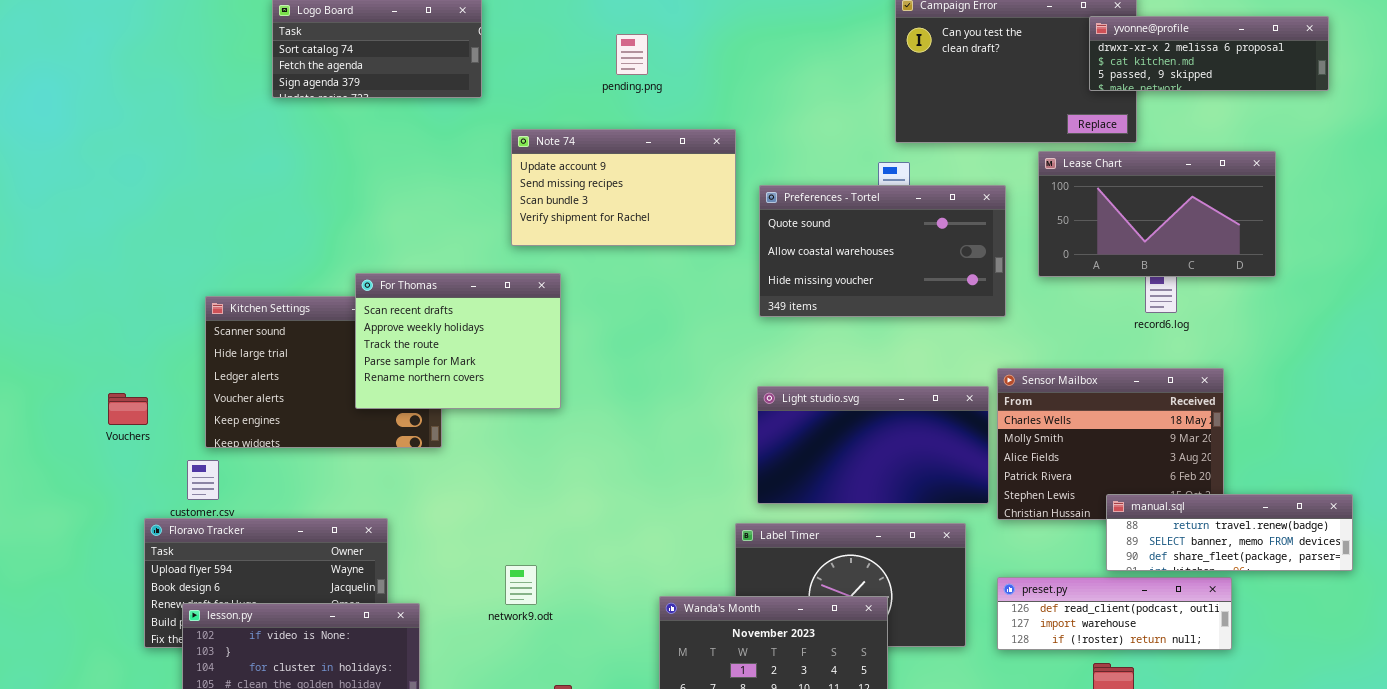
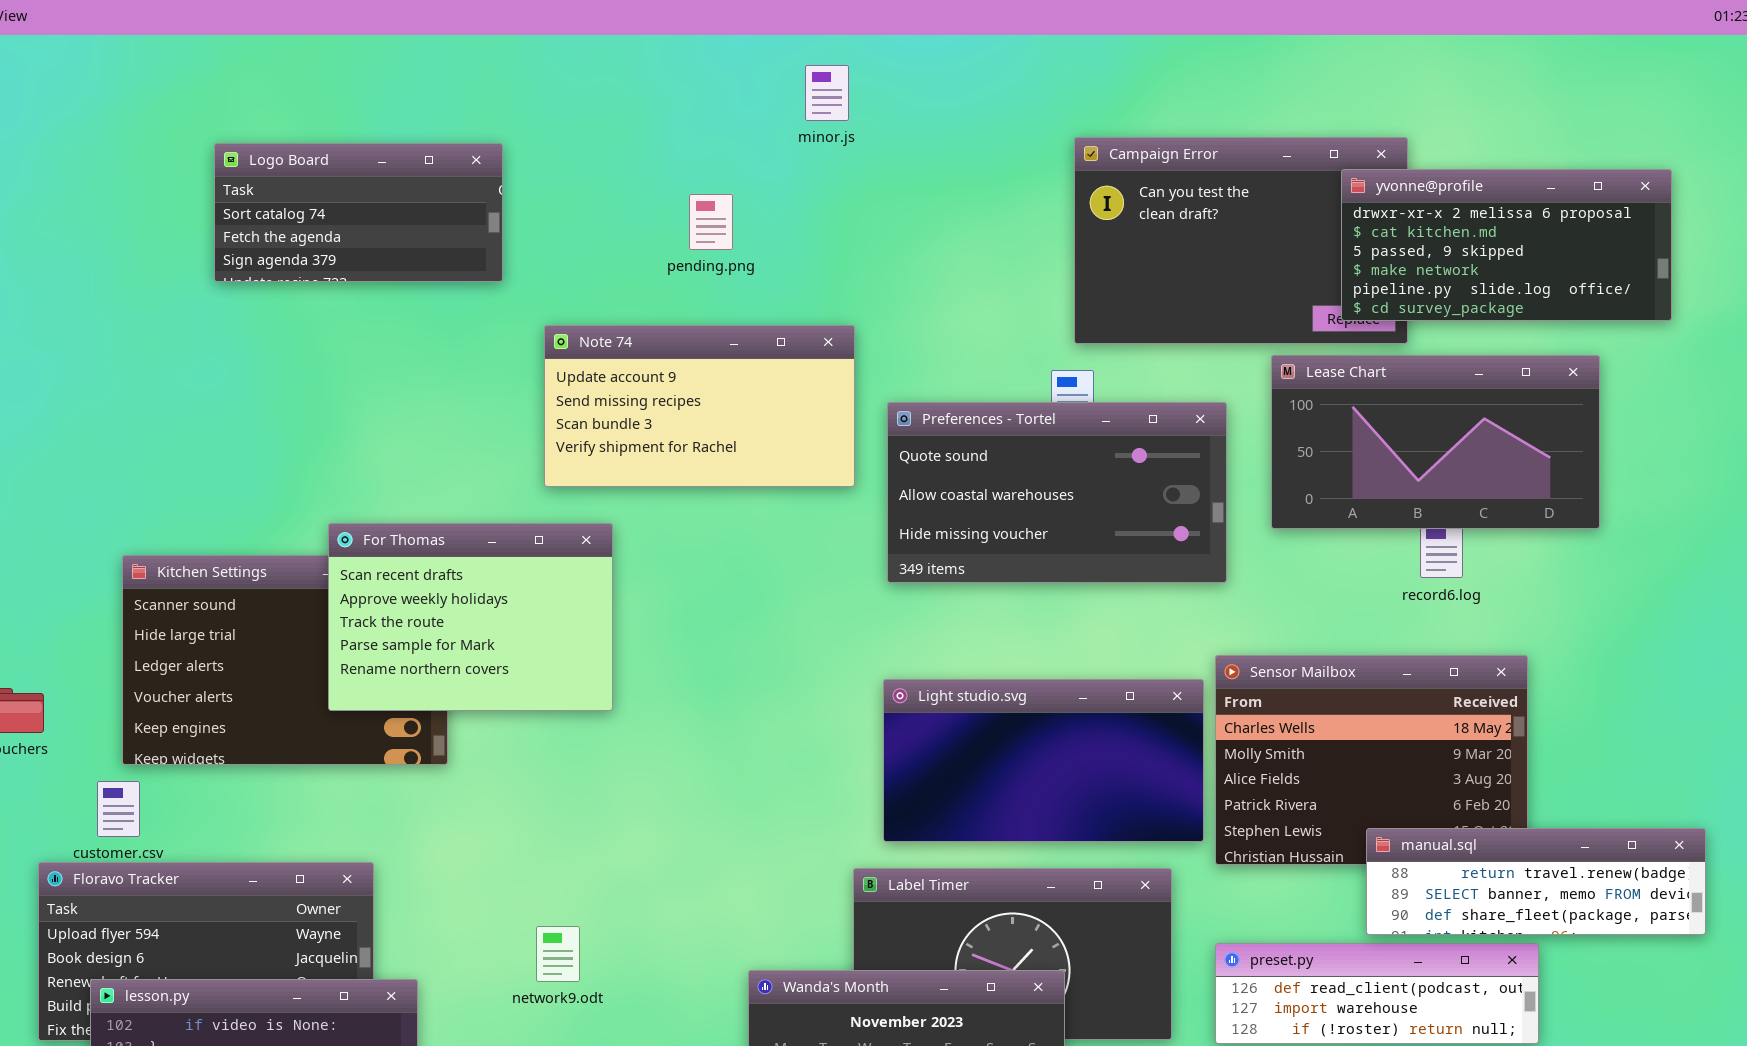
yvonne@profile: [1089,16,1329,91] -> [1341,169,1672,321], resized

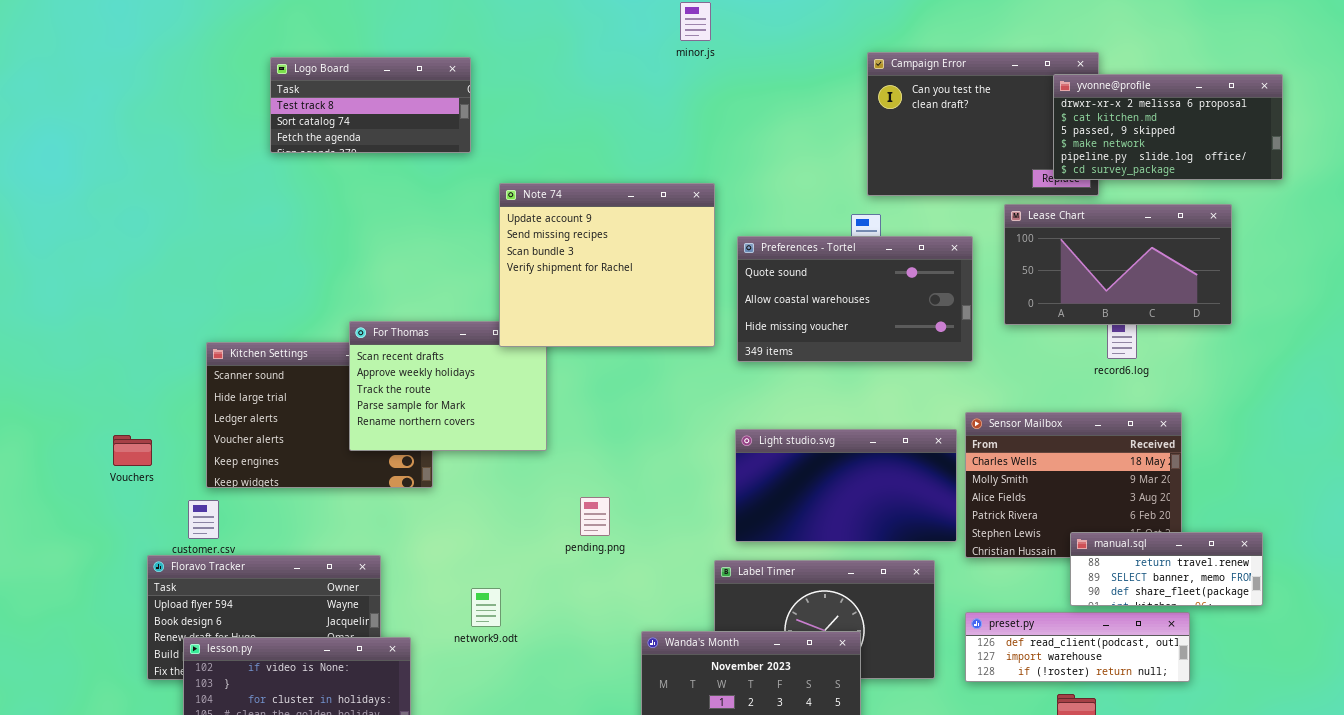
Logo Board: [214,143,503,282] -> [270,57,471,153], scrolled up 1 row
pending.png: [689,194,733,250] -> [580,497,610,536], moved
Note 74: [544,325,855,487] -> [499,183,715,347], resized
manual.sql: [1366,828,1706,935] -> [1070,532,1263,606], resized
network9.odt: [536,926,580,982] -> [471,588,501,627], moved

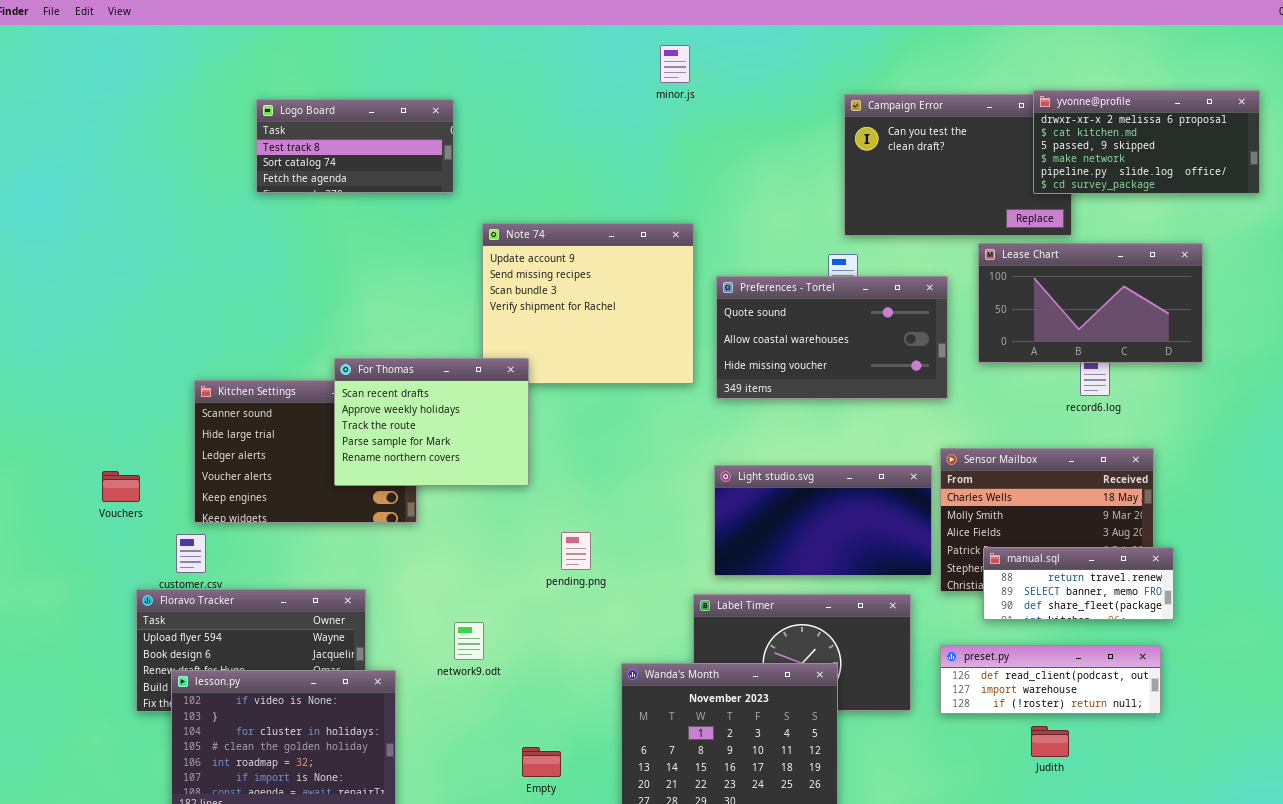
yvonne@profile: [1053,74,1283,180] -> [1033,90,1260,194], moved
For Thomas: [349,321,547,451] -> [334,358,529,486], raised
manual.sql: [1070,532,1263,606] -> [983,547,1174,620], moved

